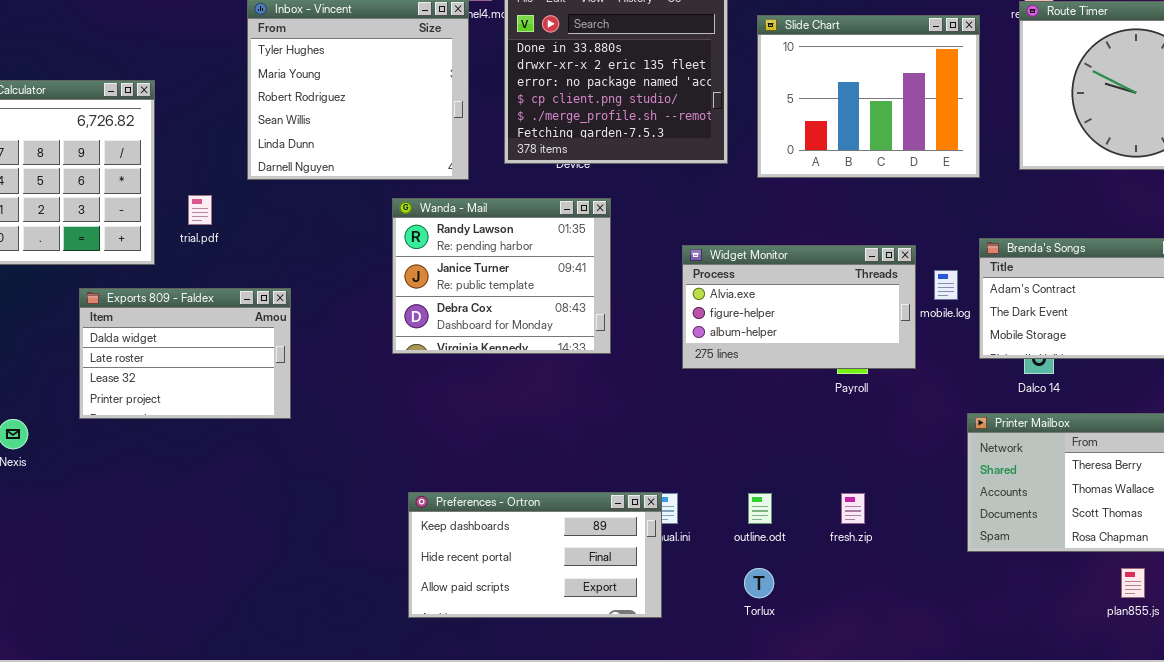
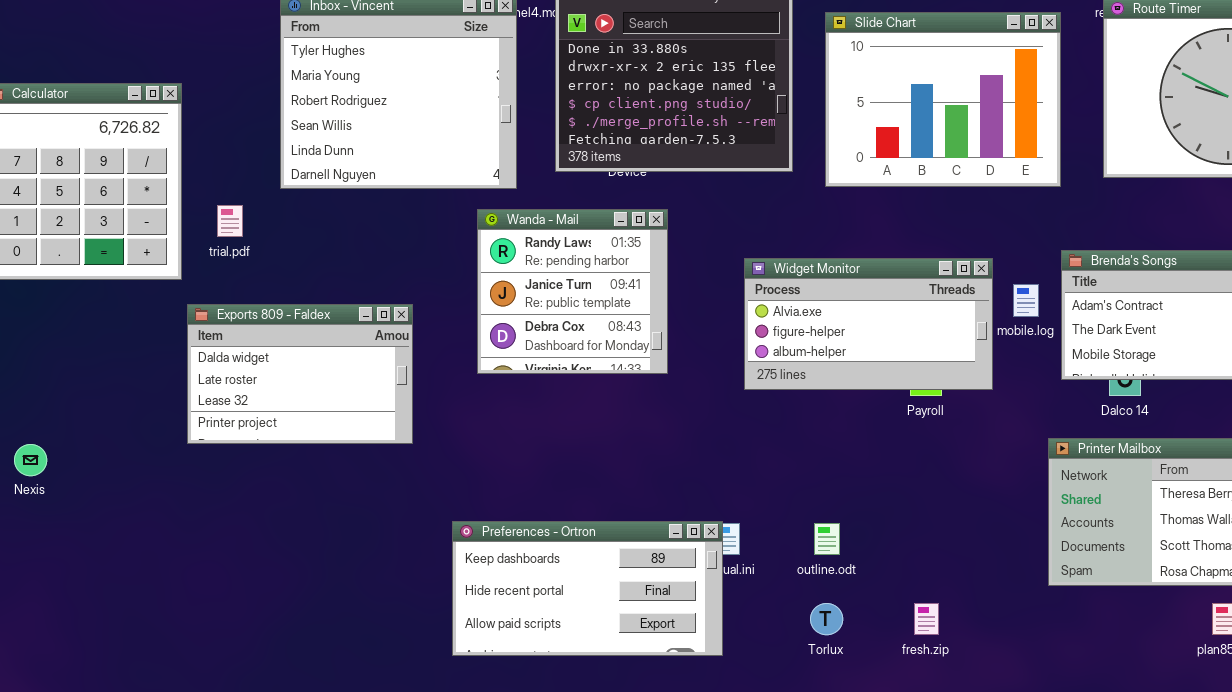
Wanda - Mail: [392,198,611,354] -> [477,209,668,374], resized
Exports 809 - Faldex: [79,288,291,419] -> [187,304,413,444], moved
fresh.zip: [841,493,865,524] -> [914,603,939,635], moved

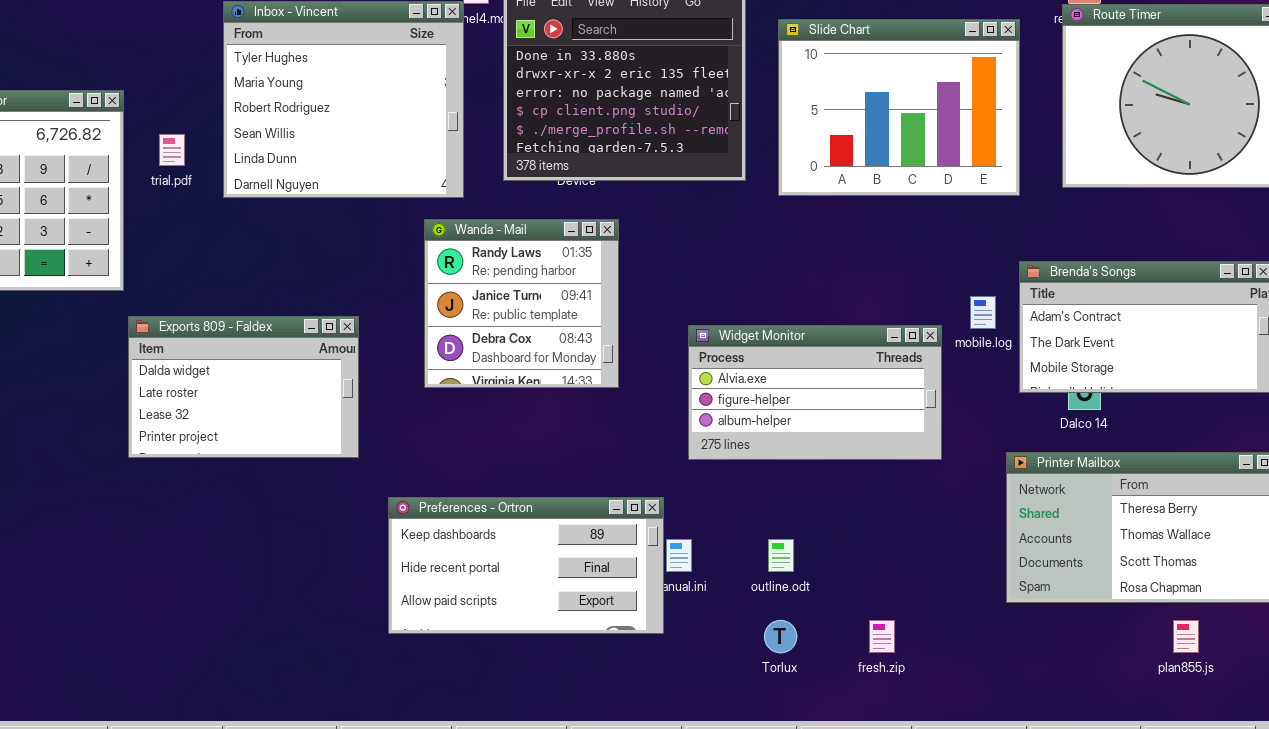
trial.pdf: [217,205,243,237] -> [159,134,185,166], moved
Widget Monitor: [744,258,993,390] -> [688,325,942,460], moved
Preferences - Ortron: [452,521,723,656] -> [388,497,664,634], moved

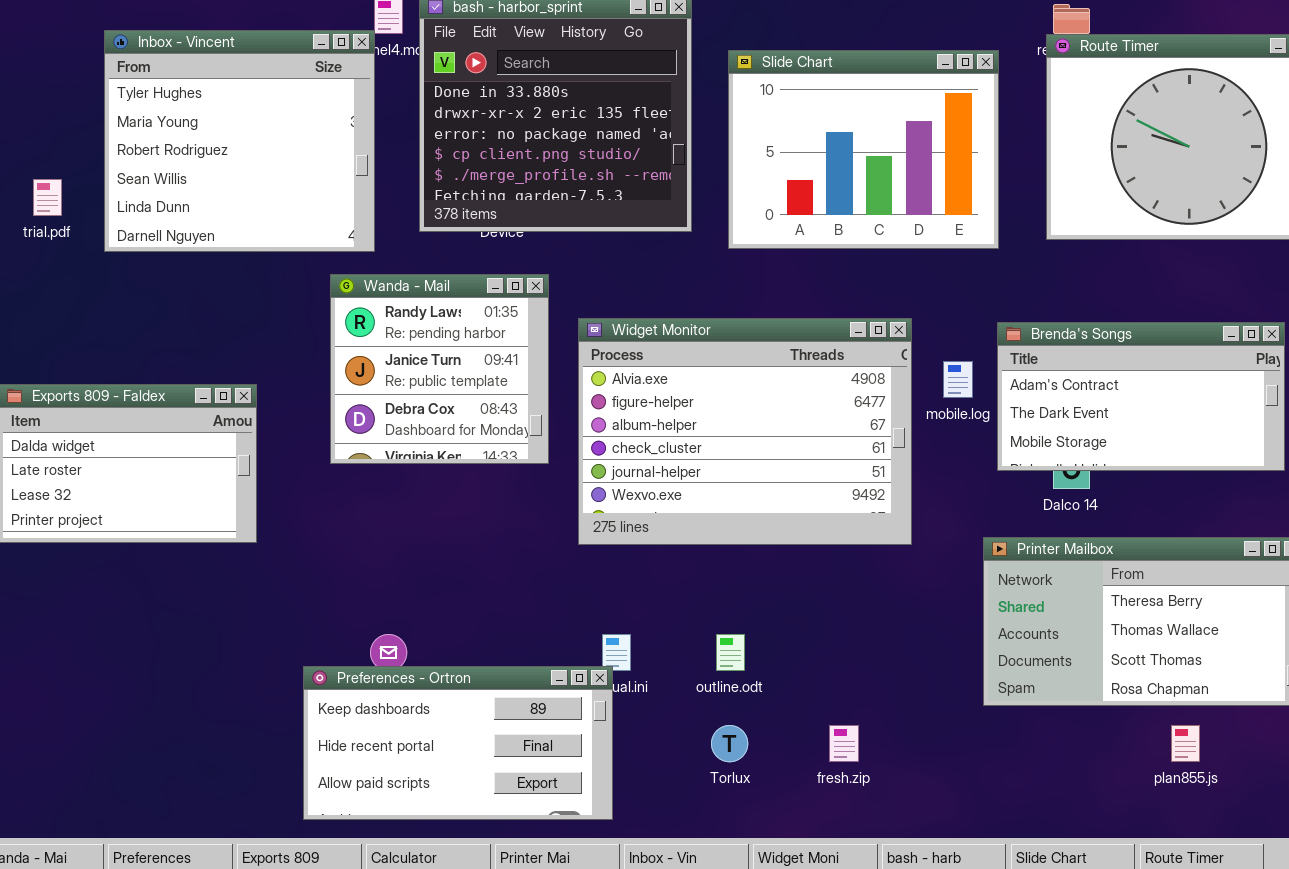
Widget Monitor: [688,325,942,460] -> [578,318,912,545], resized
Preferences - Ortron: [388,497,664,634] -> [303,666,613,820], moved

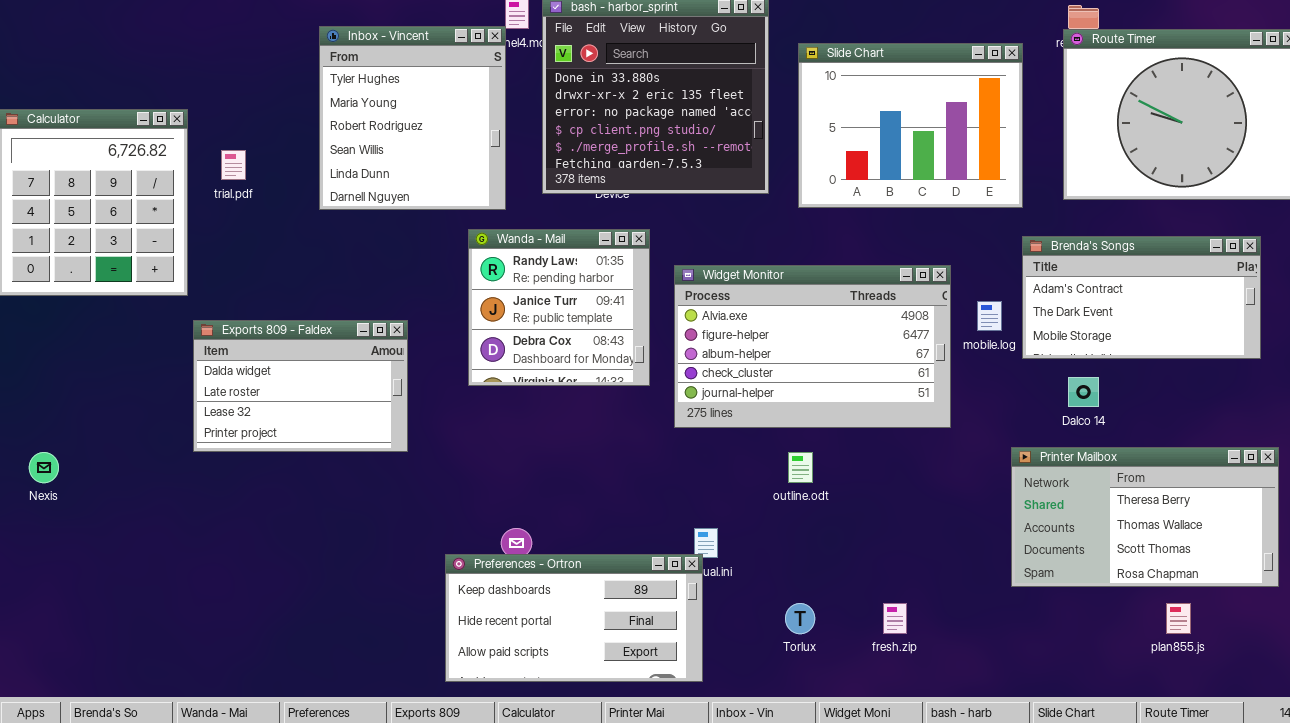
Inbox - Vincent: [104,30,375,252] -> [319,26,506,210], resized
Widget Monitor: [578,318,912,545] -> [674,265,951,428], resized
Brenda's Songs: [997,322,1285,471] -> [1022,236,1261,359], moved
outline.odt: [716,634,745,671] -> [788,452,813,483], moved

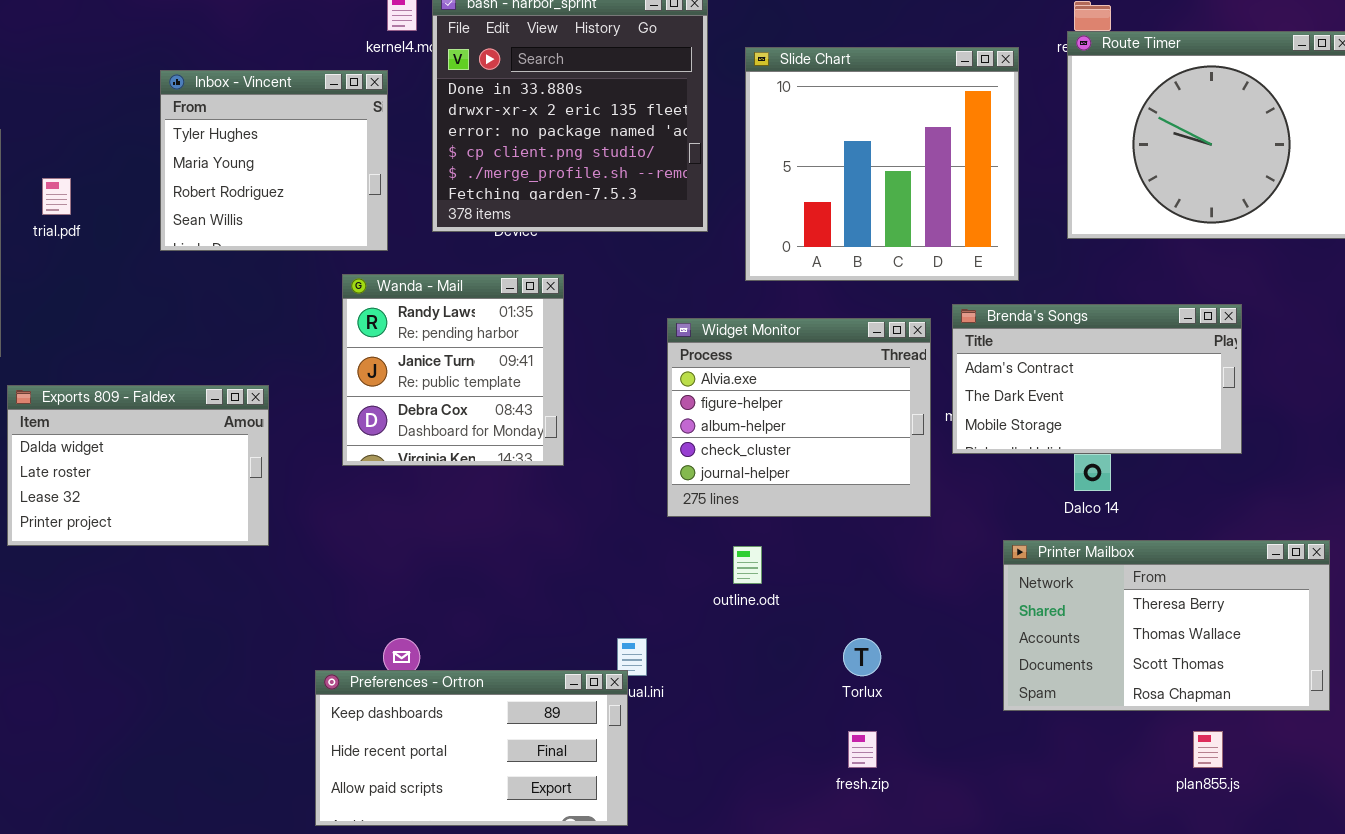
Inbox - Vincent: [319,26,506,210] -> [160,70,388,251], resized
Slide Chart: [798,43,1023,208] -> [745,47,1019,281], resized
Brenda's Songs: [1022,236,1261,359] -> [952,304,1242,454], moved
Widget Monitor: [674,265,951,428] -> [667,318,931,517], resized
Torlux: [785,603,815,634] -> [843,638,881,676], moved

